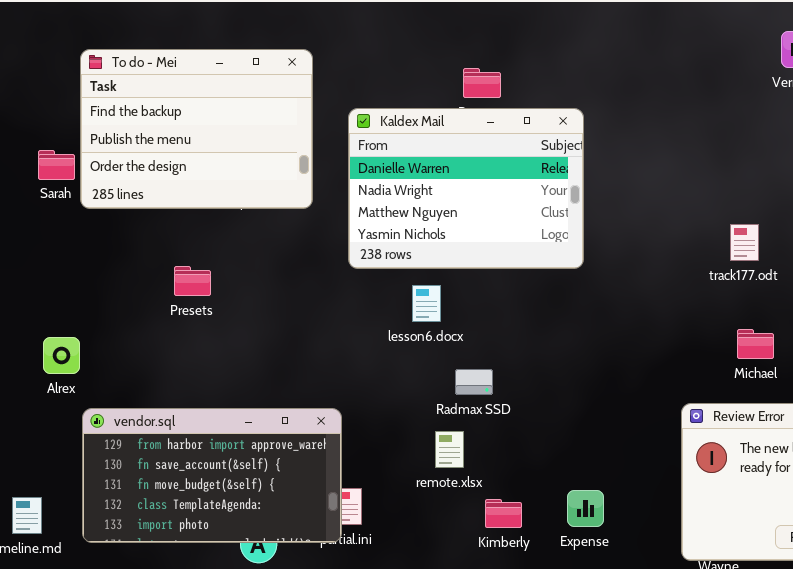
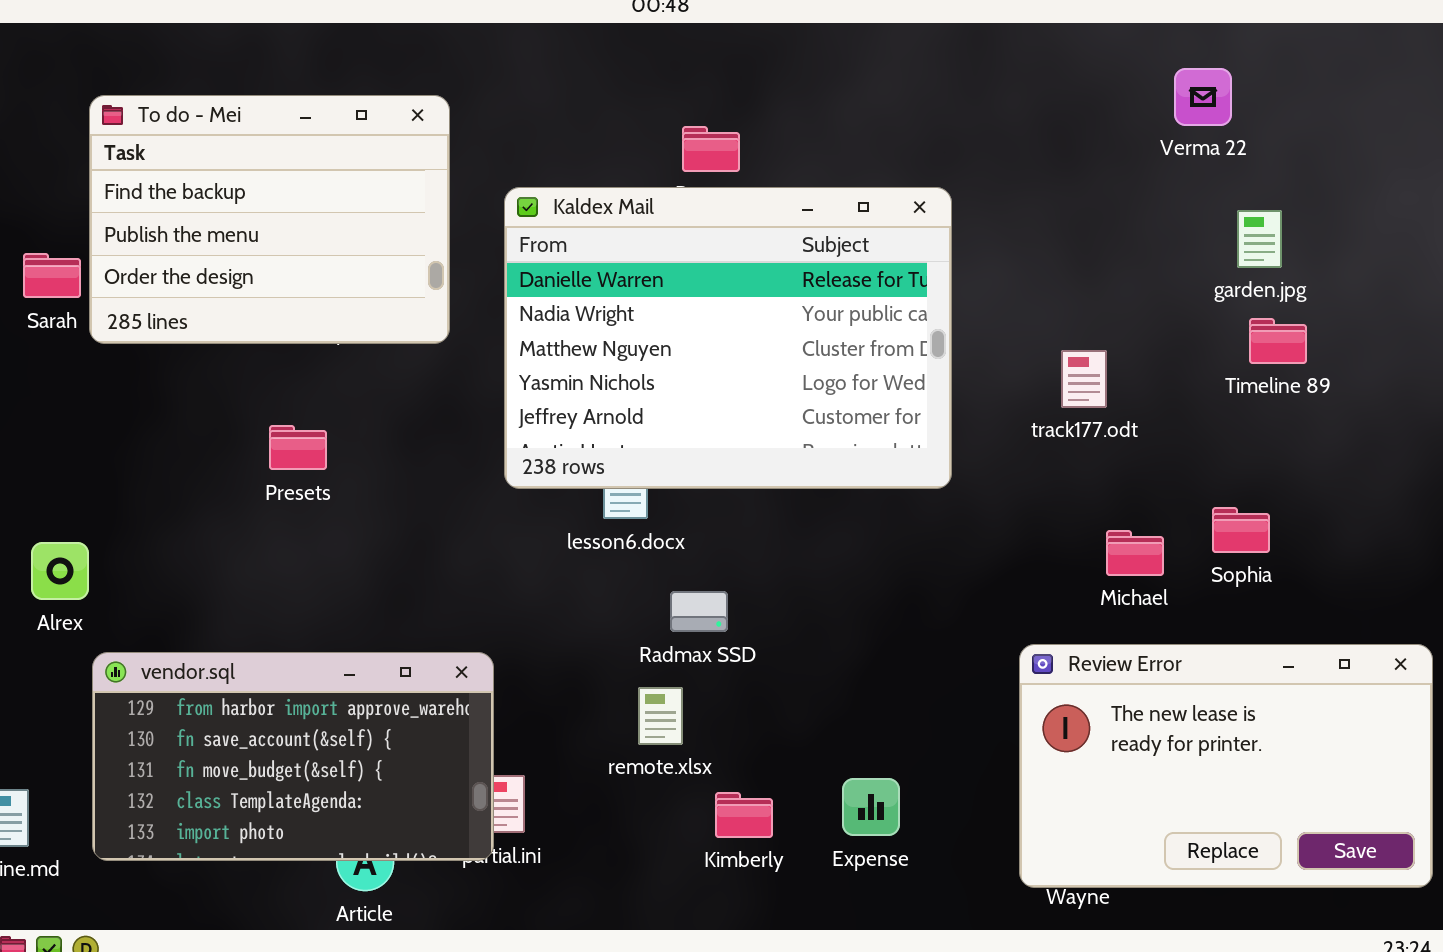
Kaldex Mail: [348,108,584,269] -> [504,187,952,489], resized
track177.odt: [730,224,759,261] -> [1061,350,1107,408], moved
Presets: [174,266,211,296] -> [269,425,327,470], moved

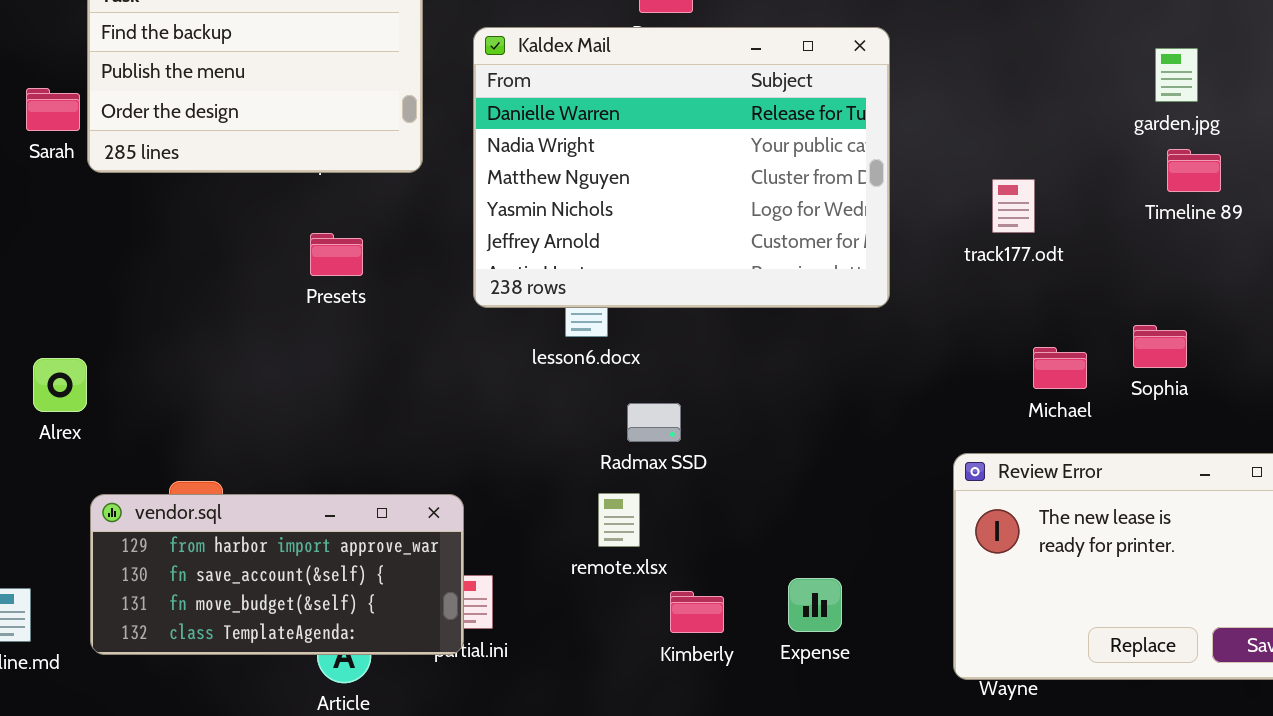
Presets: [269,425,327,470] -> [310,233,363,276], moved
vendor.sql: [92,652,494,861] -> [90,494,464,655], resized

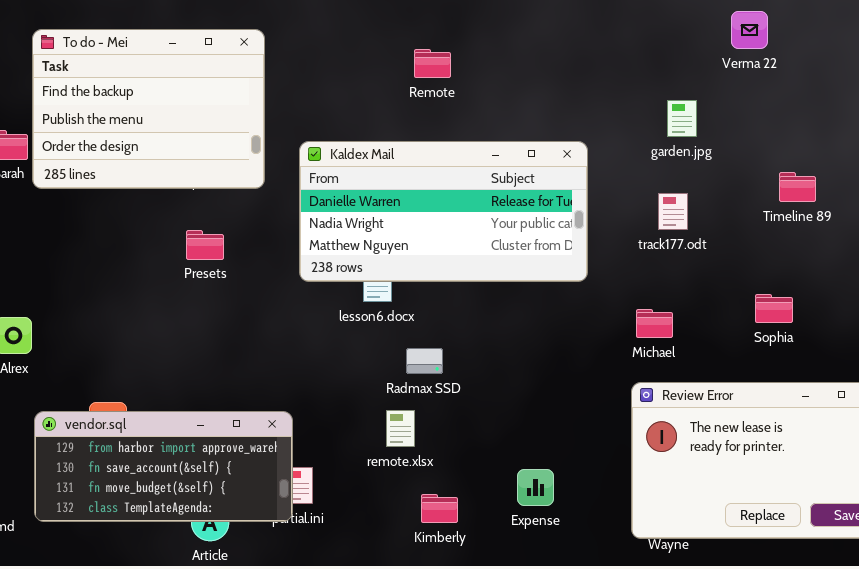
Kaldex Mail: [473,27,890,308] -> [299,141,588,282], resized
garden.jpg: [1155,48,1198,102] -> [667,100,697,137], moved
Michael: [1033,347,1087,389] -> [636,309,673,338], moved
Kimberly: [670,591,724,633] -> [421,494,458,523], moved

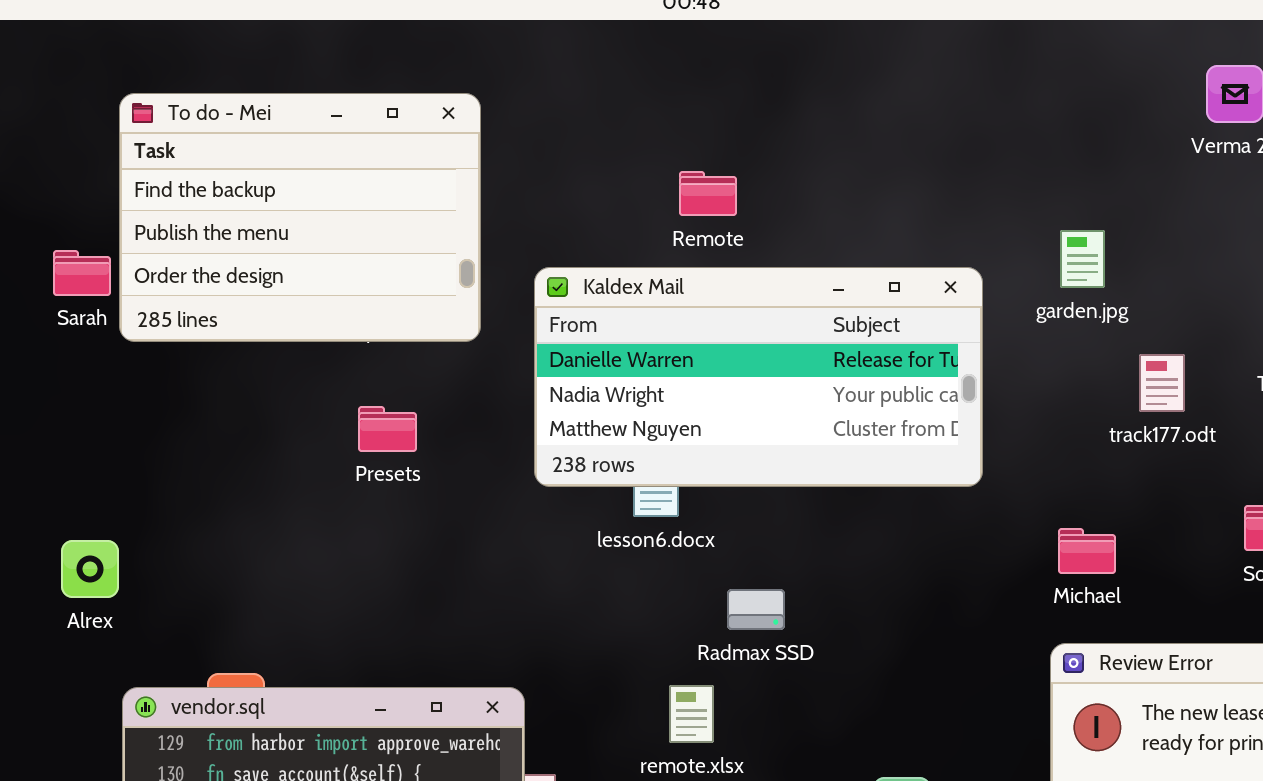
Remote: [414,49,451,78] -> [679,171,737,216], moved
garden.jpg: [667,100,697,137] -> [1060,230,1105,288], moved
track177.odt: [658,193,688,230] -> [1139,354,1185,412], moved
Radmax SSD: [406,348,443,374] -> [727,589,785,630], moved

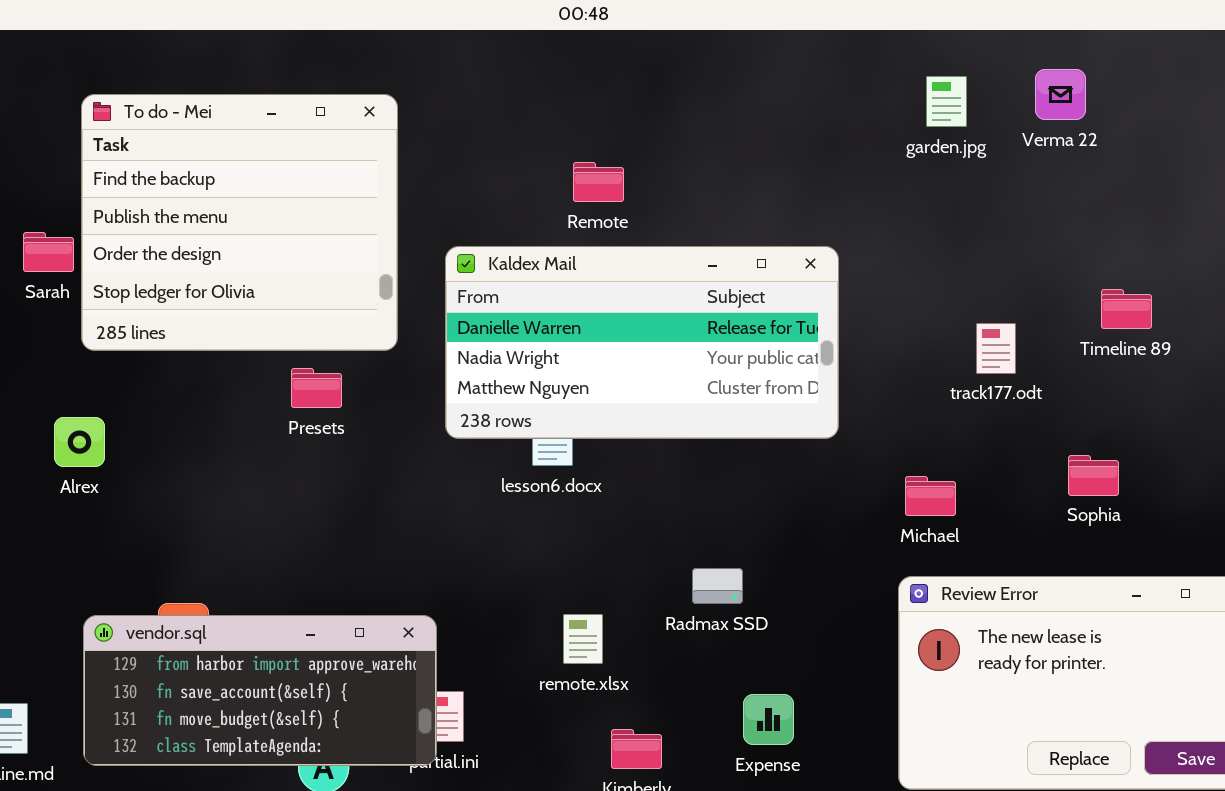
To do - Mei: [119,93,481,342] -> [81,94,398,351], resized
garden.jpg: [1060,230,1105,288] -> [926,76,967,127], moved
Alrex: [61,540,119,598] -> [54,417,105,467], moved
Radmax SSD: [727,589,785,630] -> [692,568,743,604], moved

